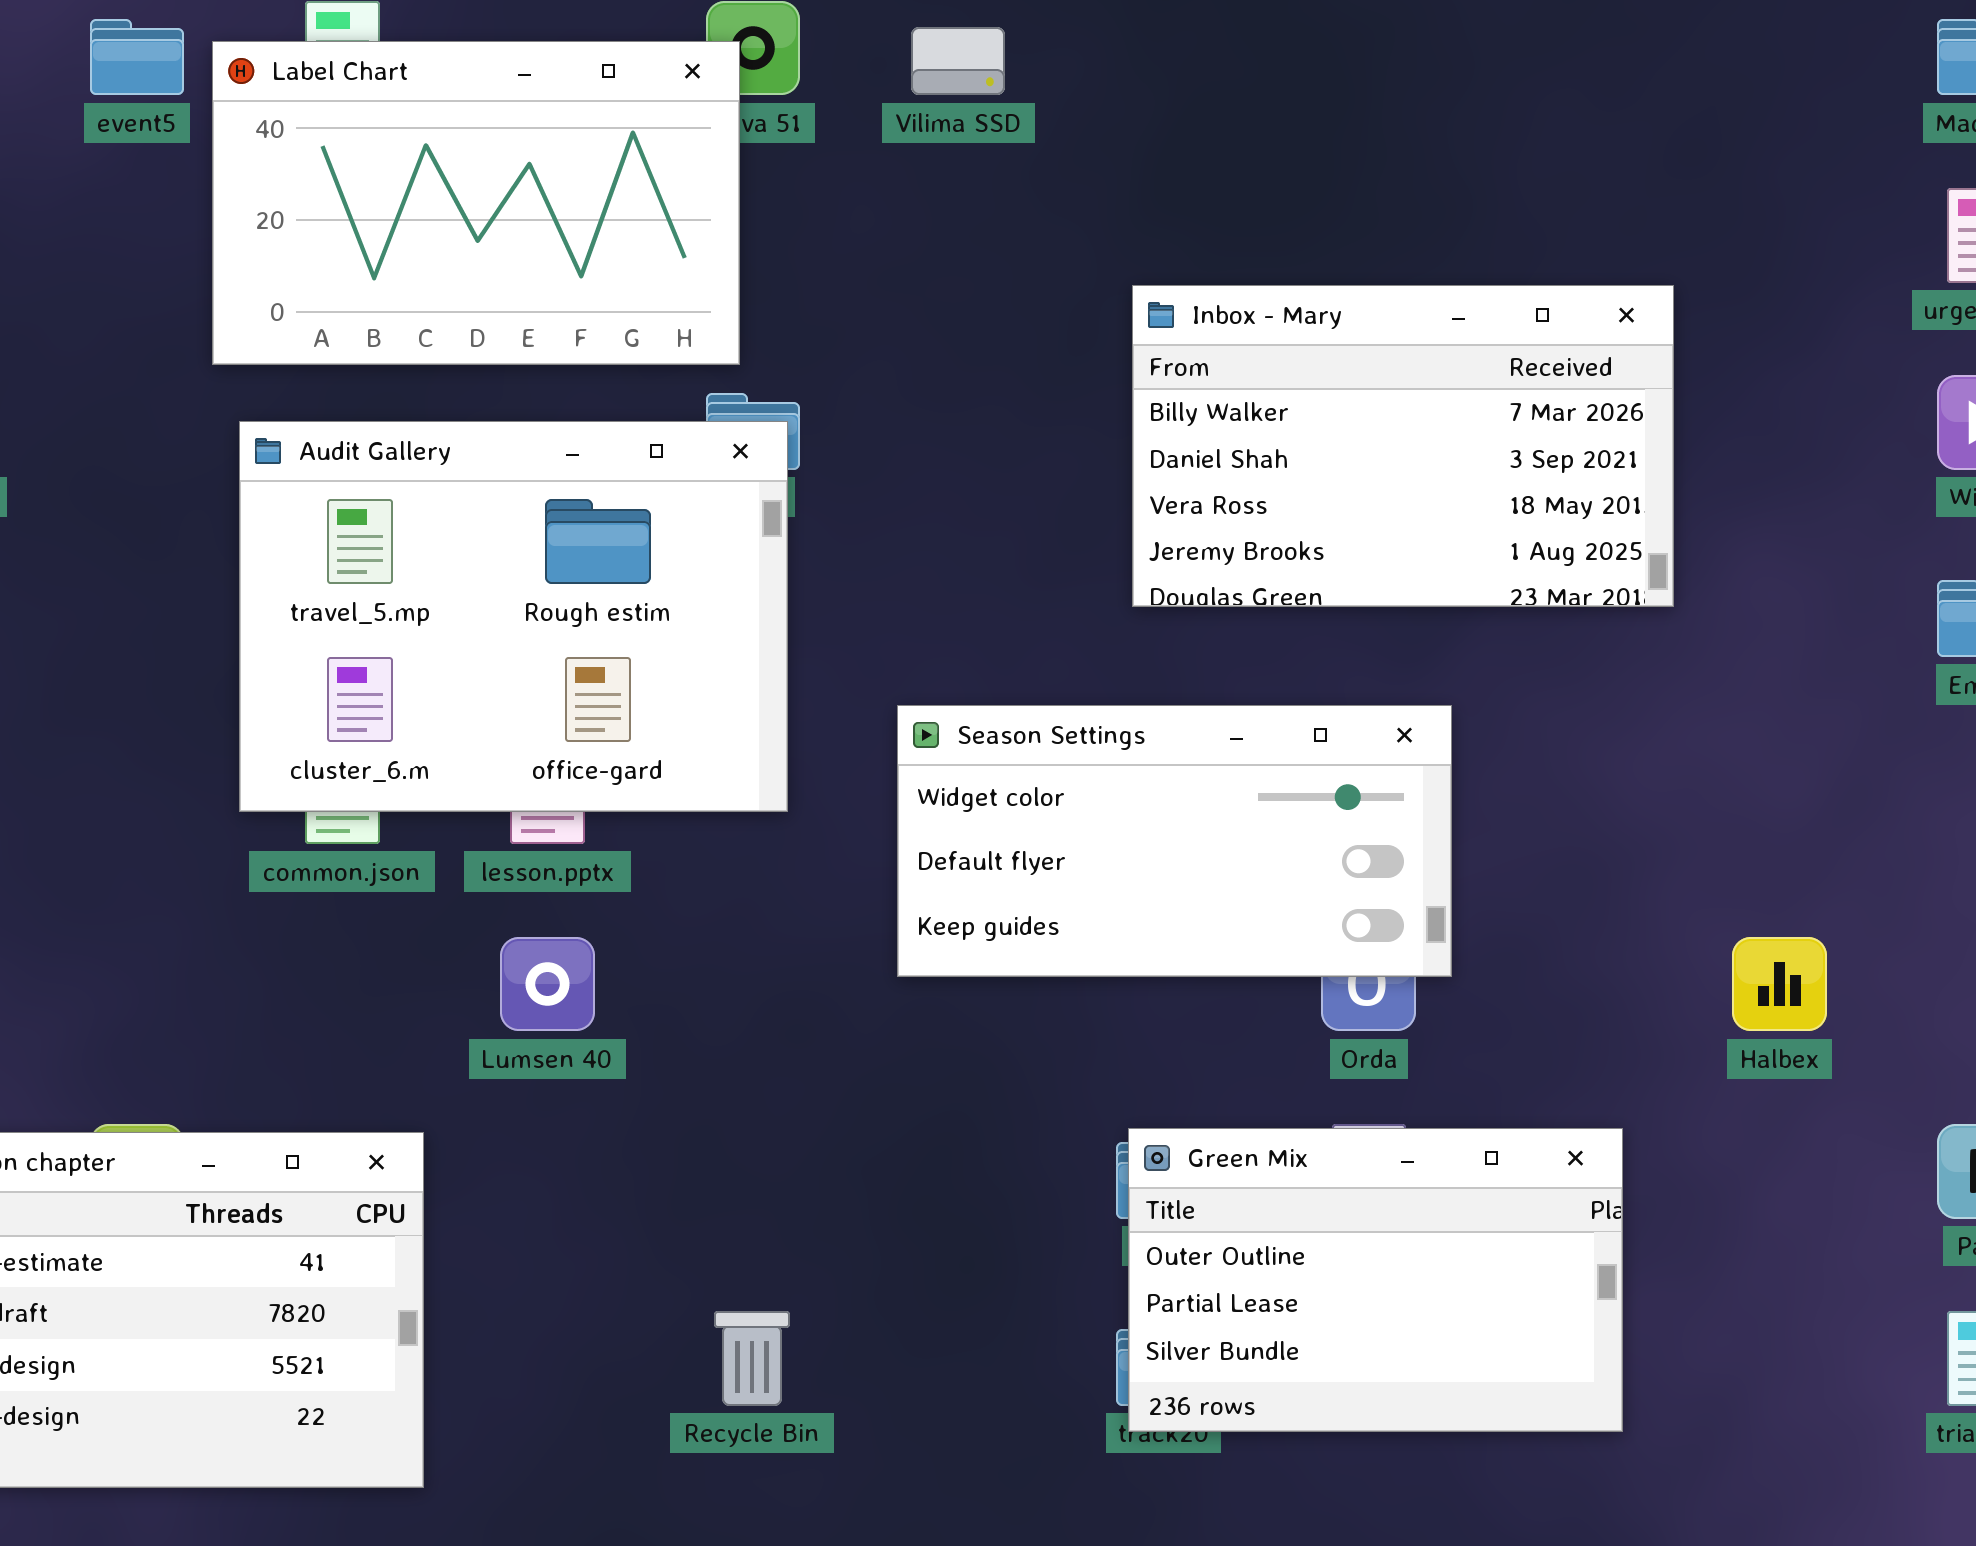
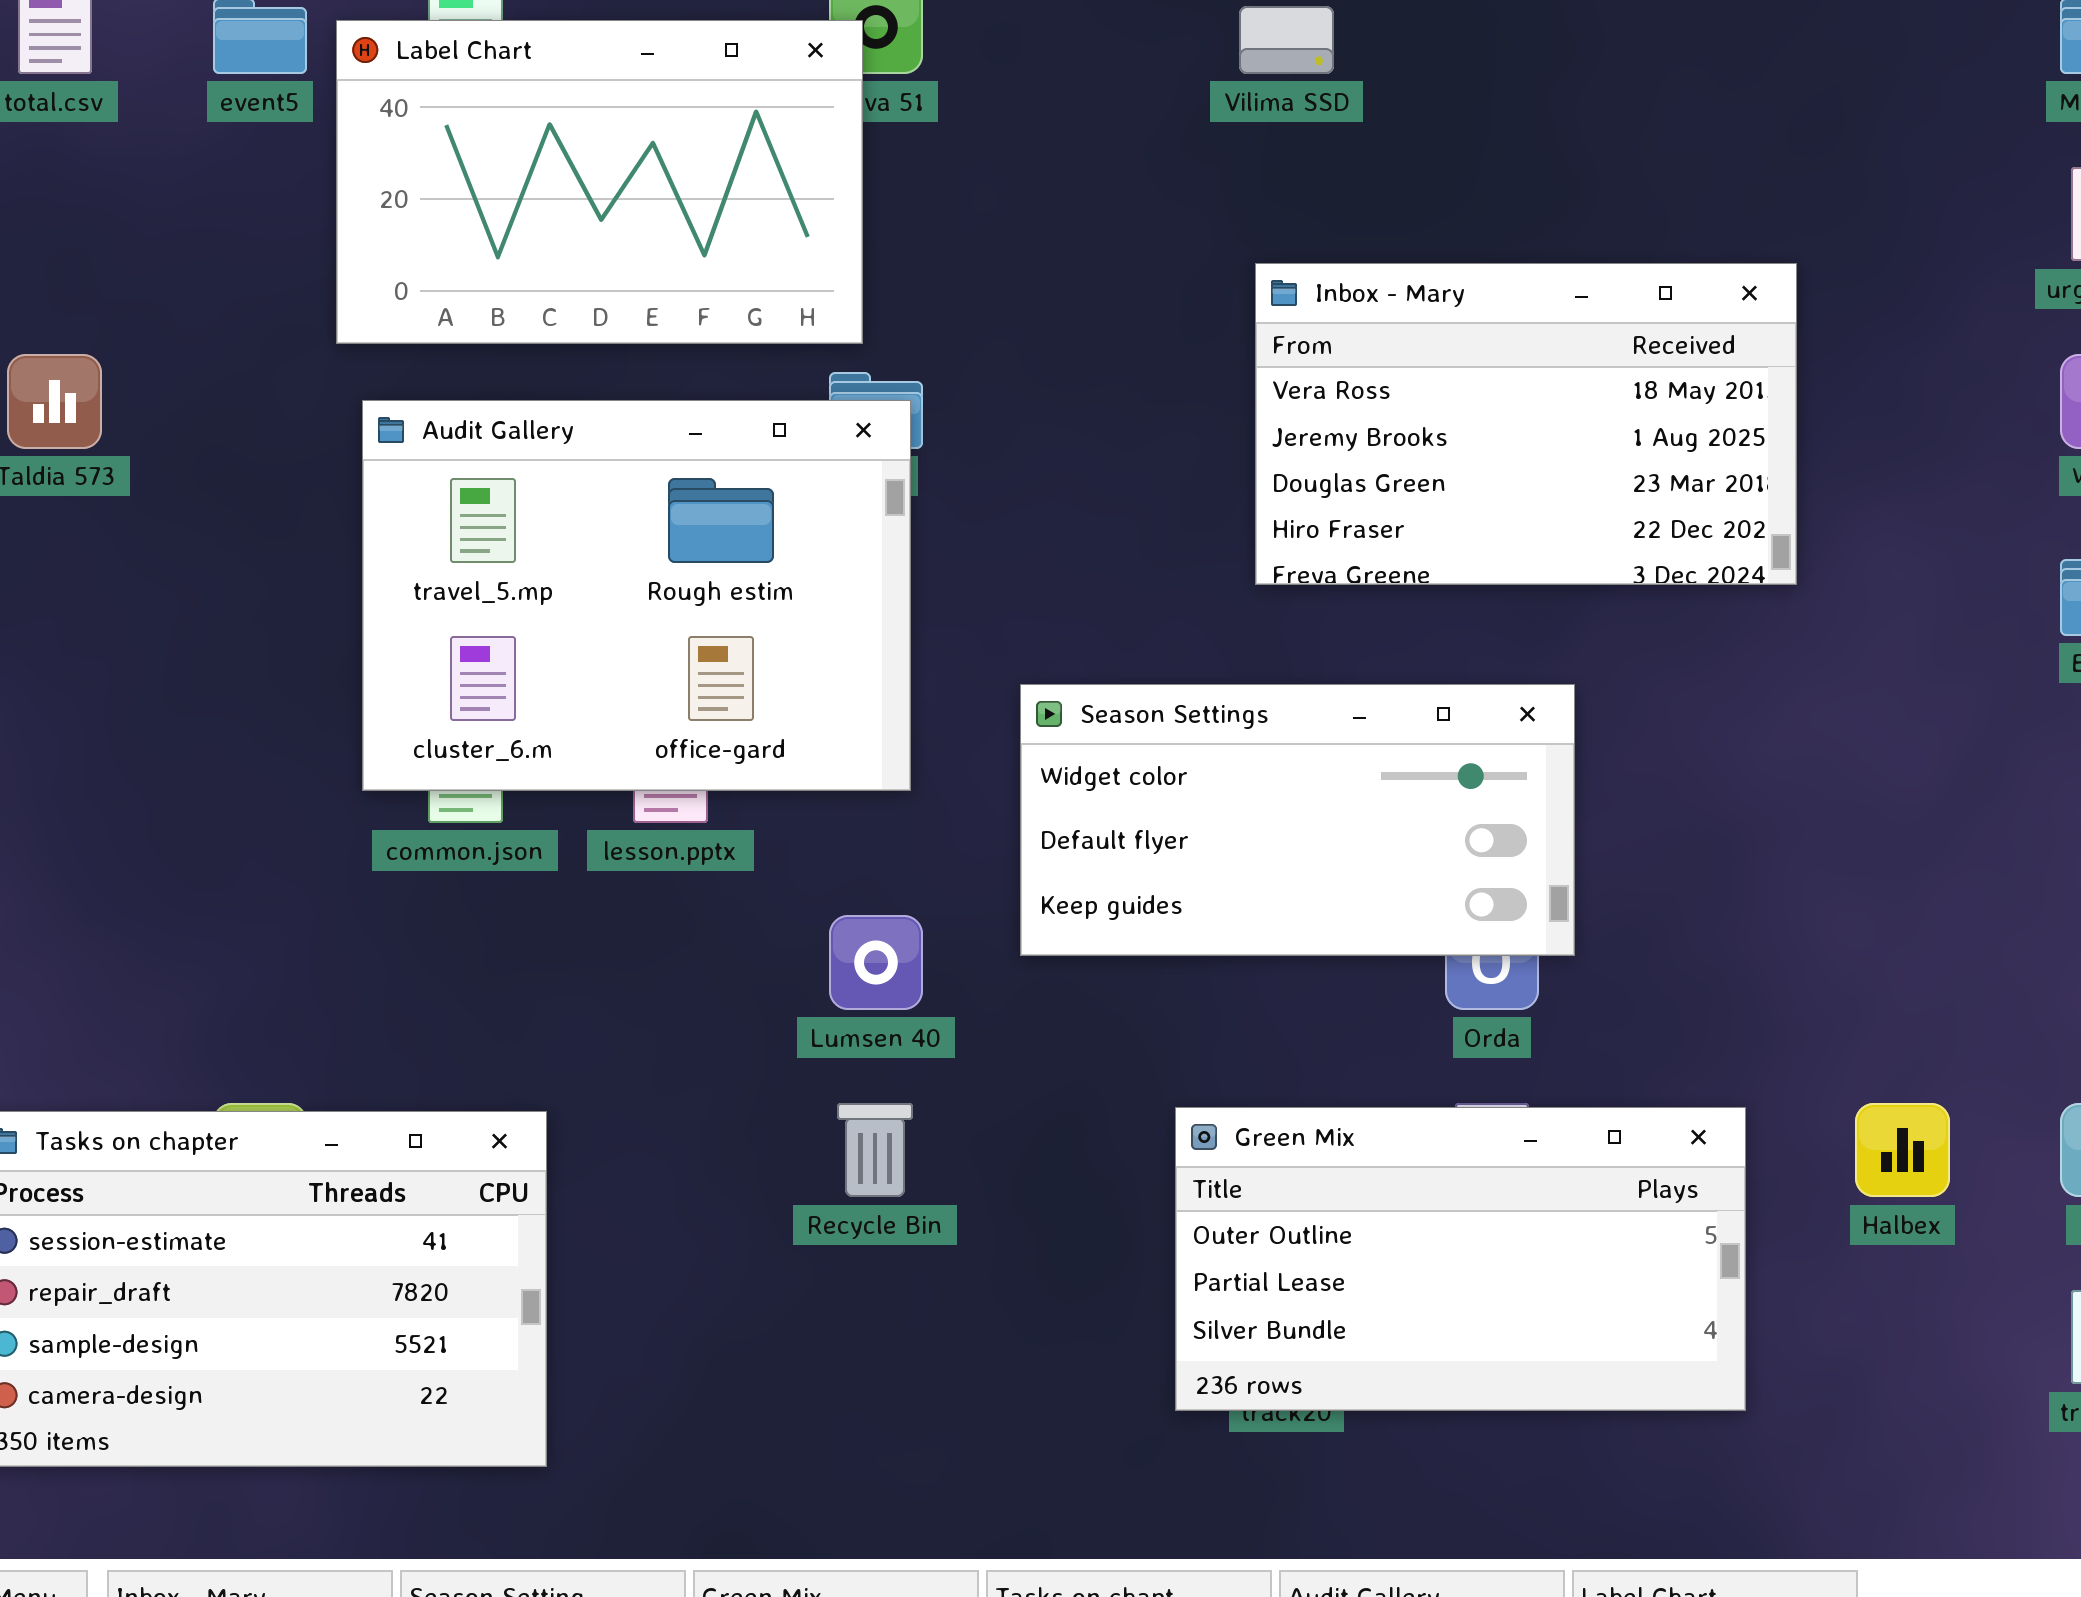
Vilima SSD: [911,27,1005,95] -> [1239,6,1334,74], moved
Inbox - Mary: [1132,285,1674,607] -> [1255,263,1797,585], scrolled down 2 rows
Lumsen 40: [500,937,595,1031] -> [829,915,923,1010], moved
Halbex: [1732,937,1827,1031] -> [1855,1103,1950,1197], moved
Green Mix: [1128,1128,1623,1432] -> [1175,1107,1746,1411], resized
Recycle Bin: [714,1311,790,1406] -> [837,1103,913,1197], moved

